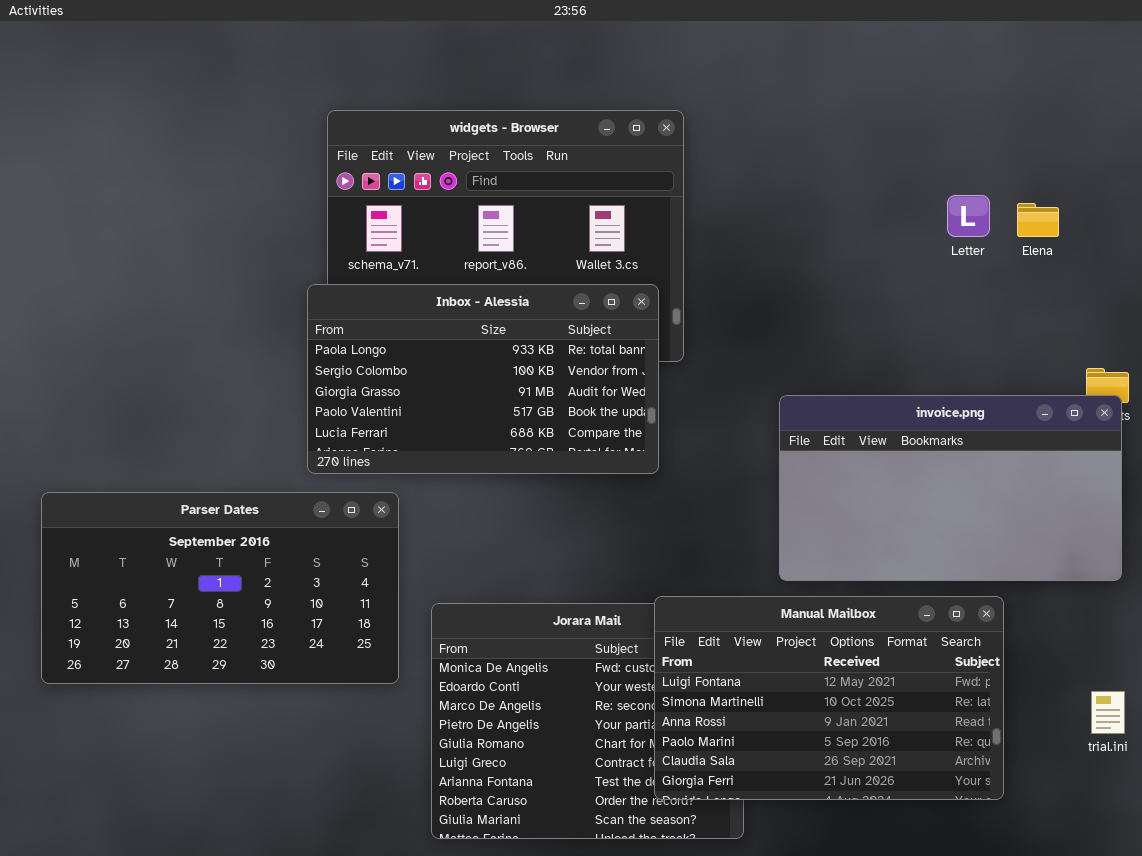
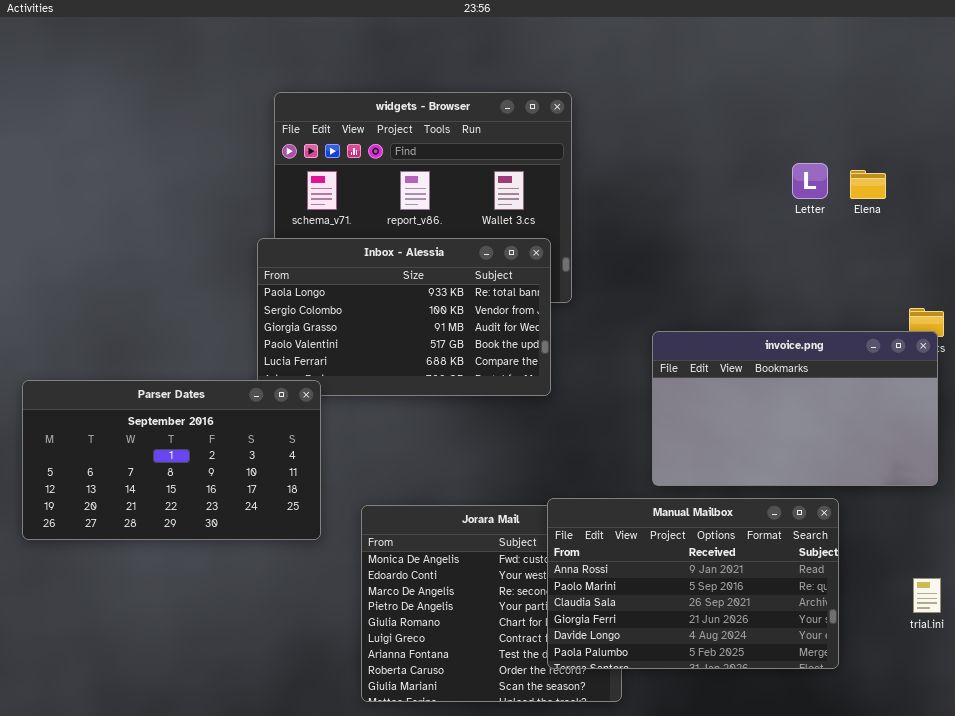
Parser Dates: [41,492,399,684] -> [22,380,321,540], moved
Manual Mailbox: [654,596,1004,800] -> [547,498,839,669], scrolled down 2 rows

